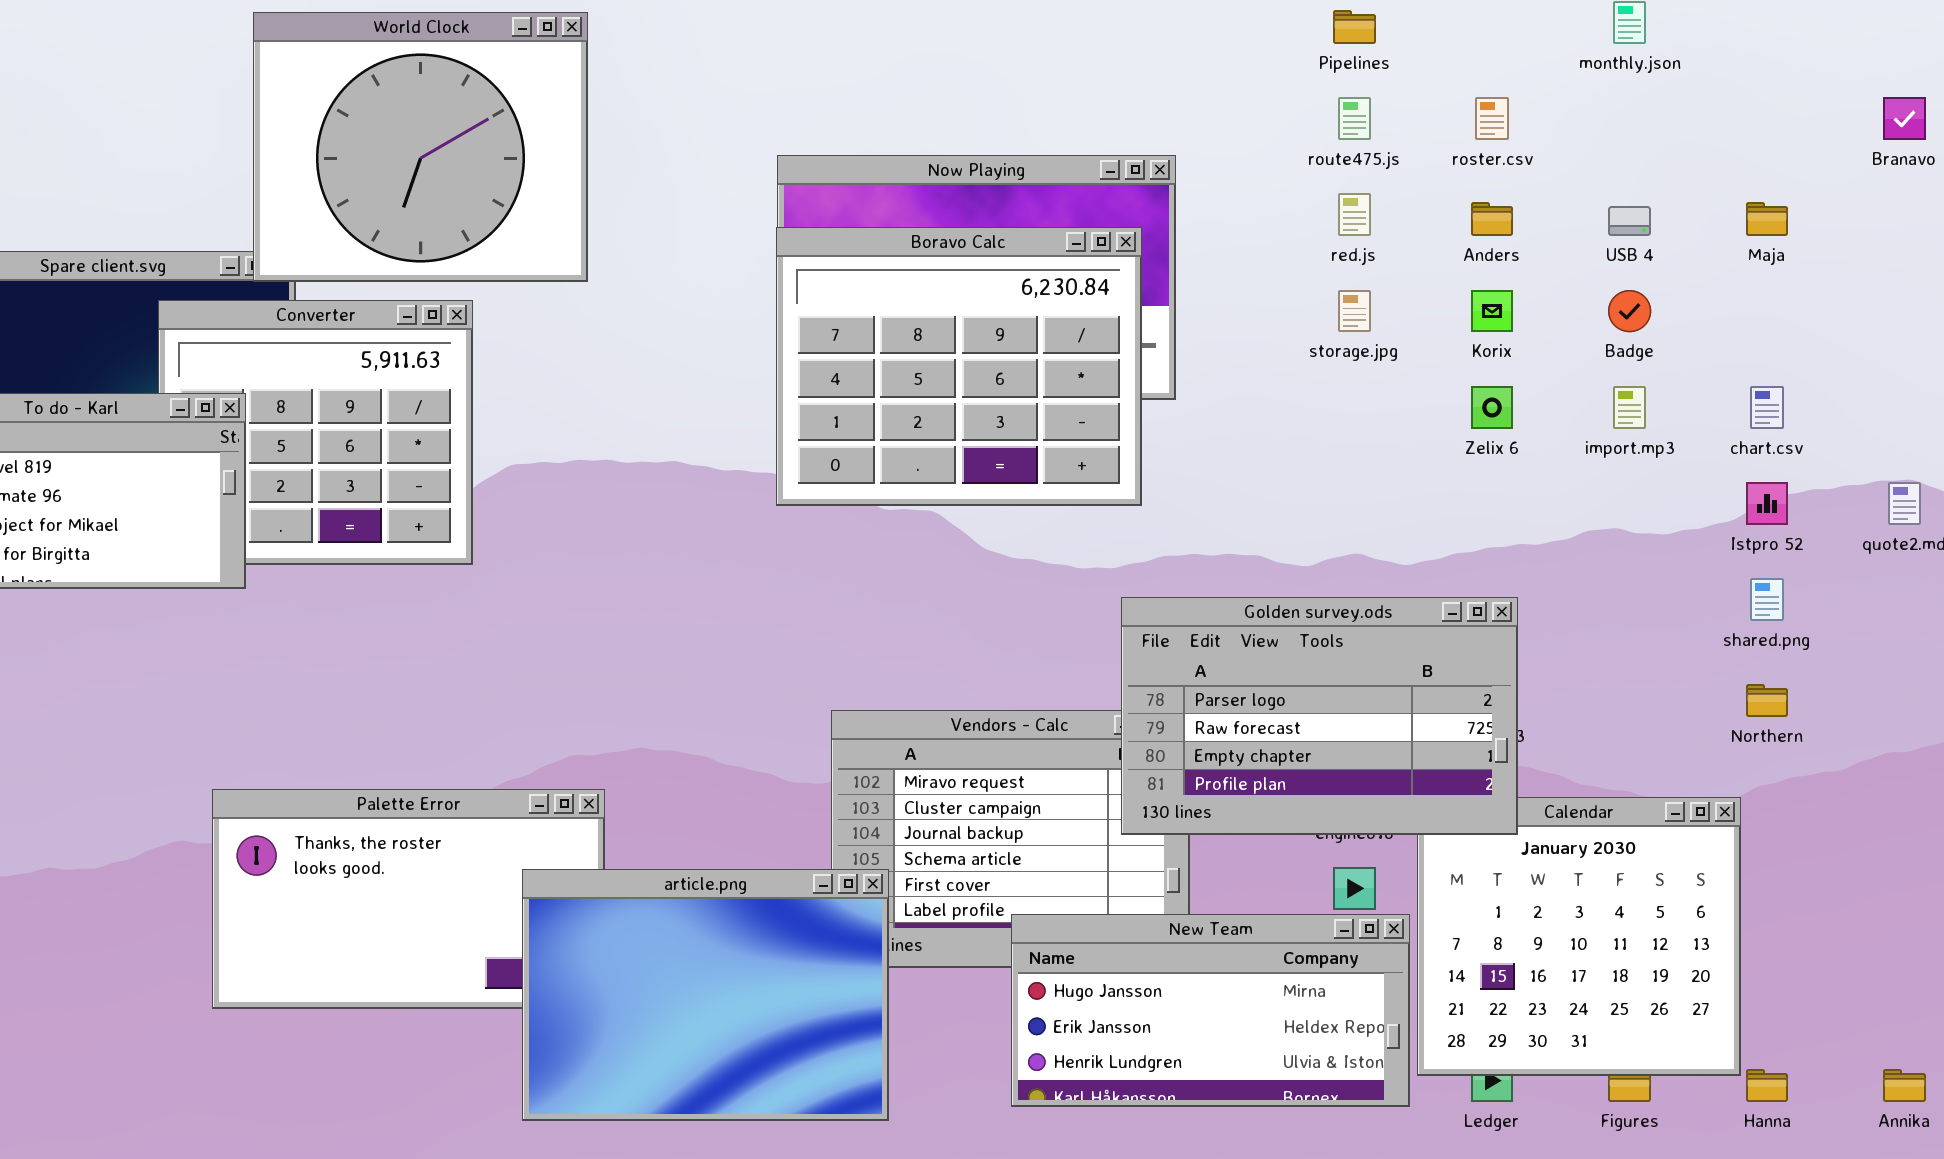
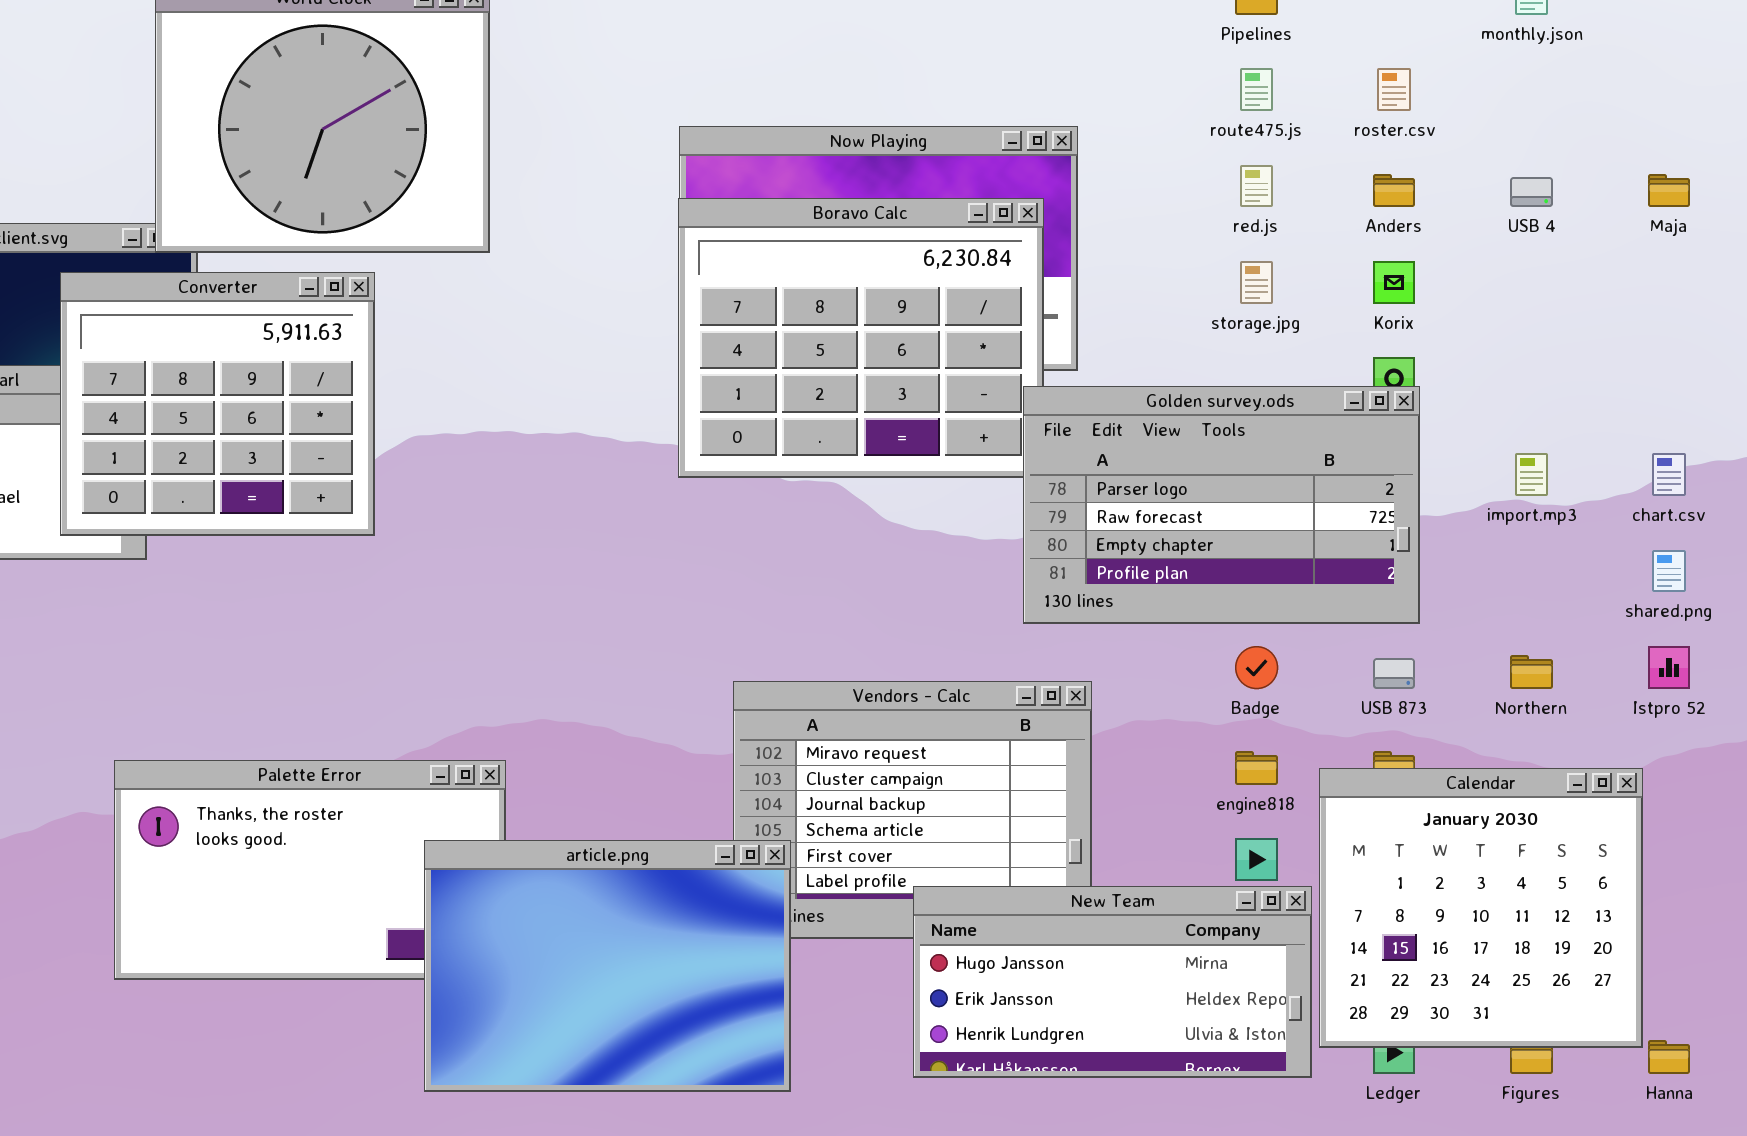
Badge: [1608,290,1651,332] -> [1235,646,1278,689], moved
Converter: [158,300,473,565] -> [60,272,375,536], raised
import.mp3: [1613,386,1646,429] -> [1515,453,1548,496], moved
chart.csv: [1750,386,1784,429] -> [1652,453,1686,496], moved
Istpro 52: [1746,482,1788,525] -> [1648,646,1690,689], moved
Golden survey.ods: [1121,597,1518,835] -> [1023,386,1420,624], moved
Northern: [1746,684,1788,717] -> [1510,655,1553,689], moved

